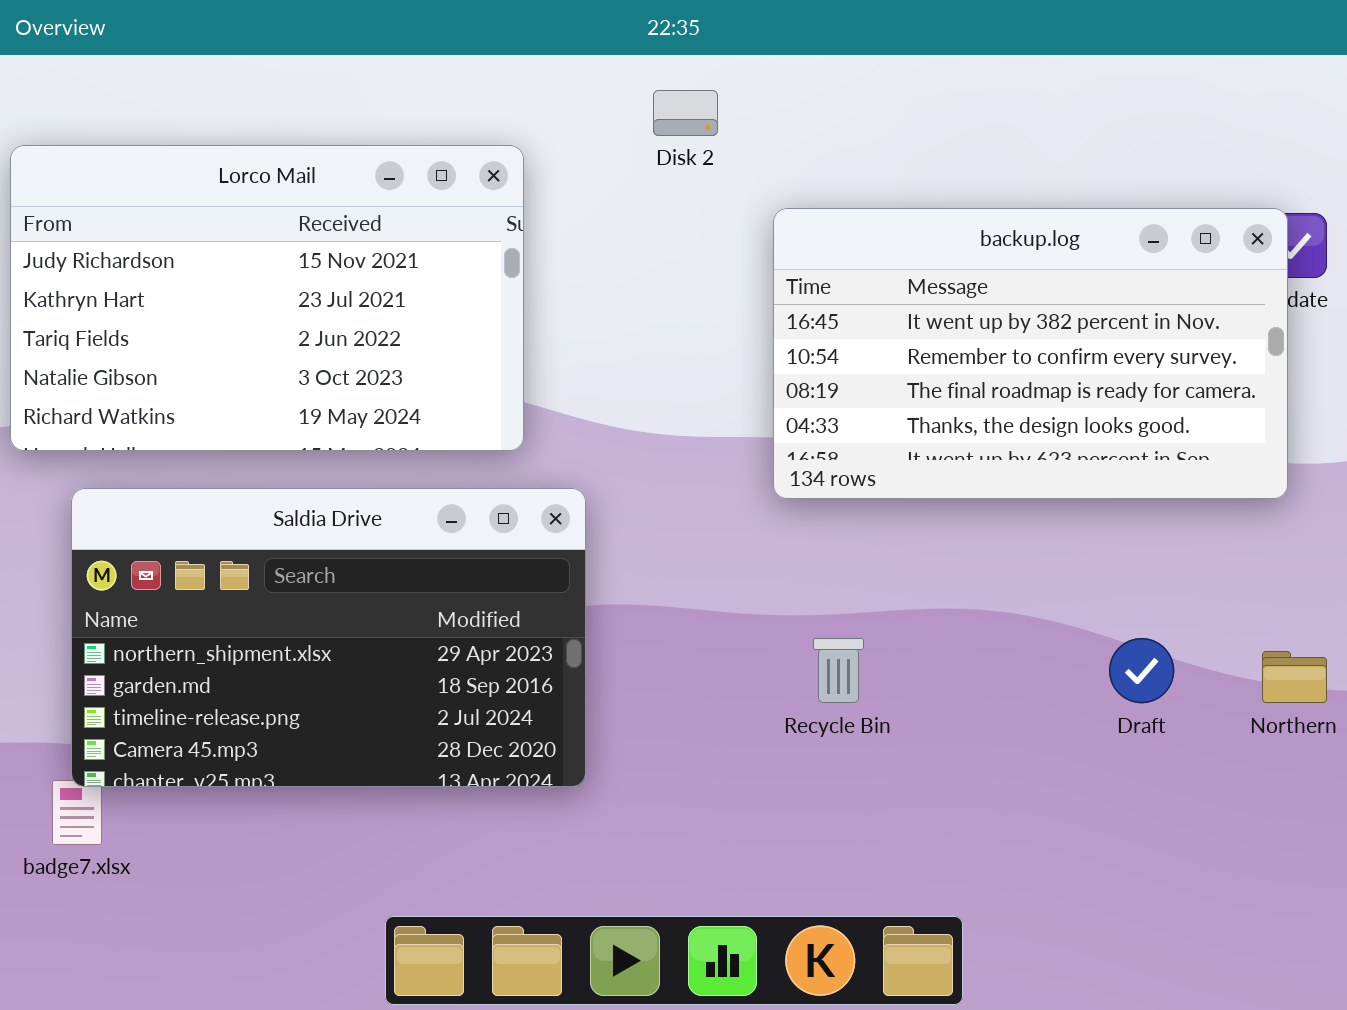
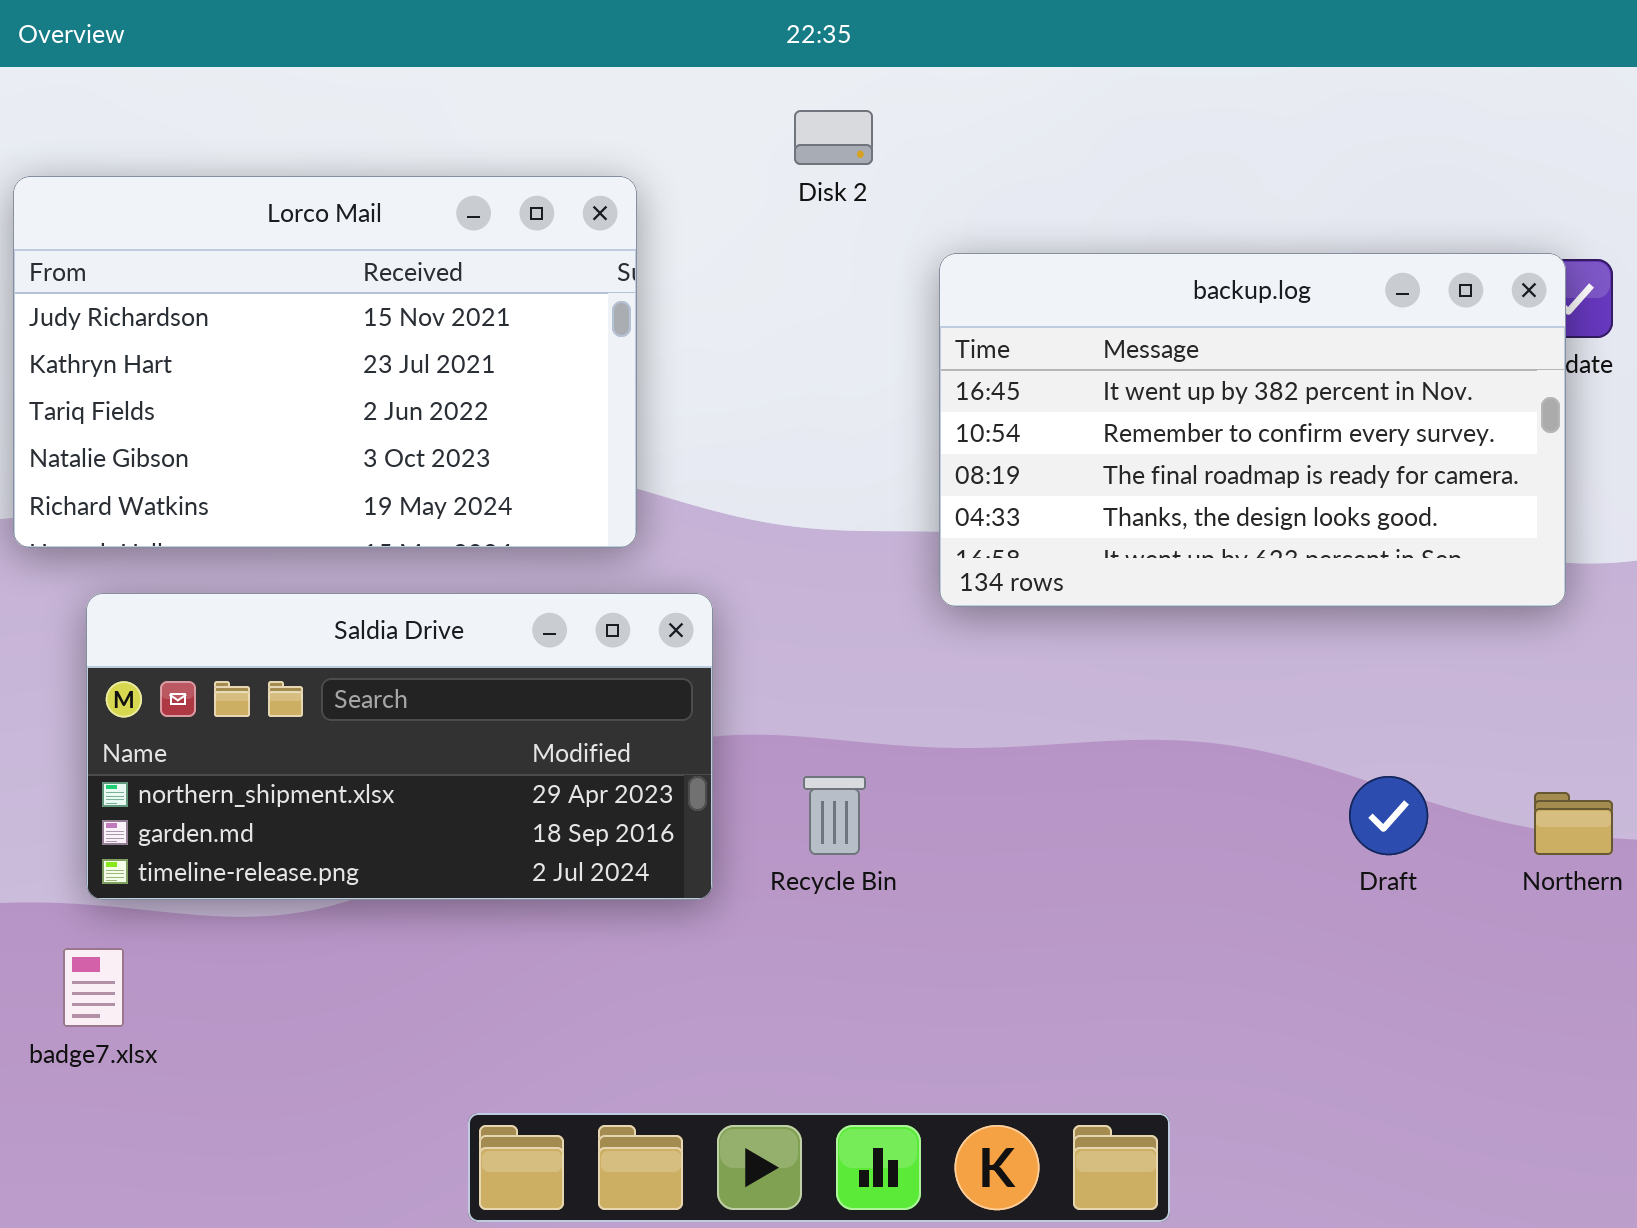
Saldia Drive: [71,488,586,787] -> [86,593,713,900], resized
Recycle Bin: [813,638,864,703] -> [803,776,866,855], moved

